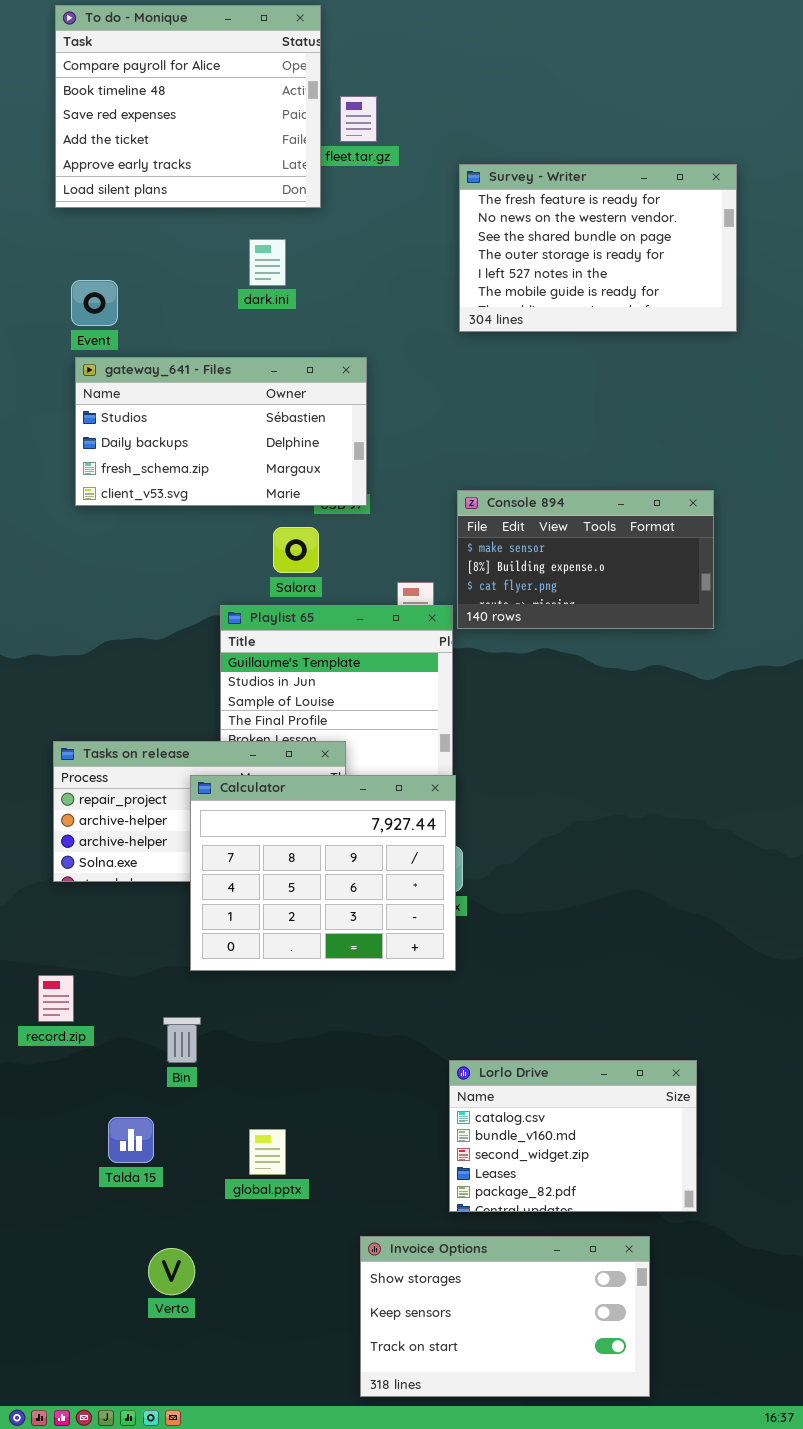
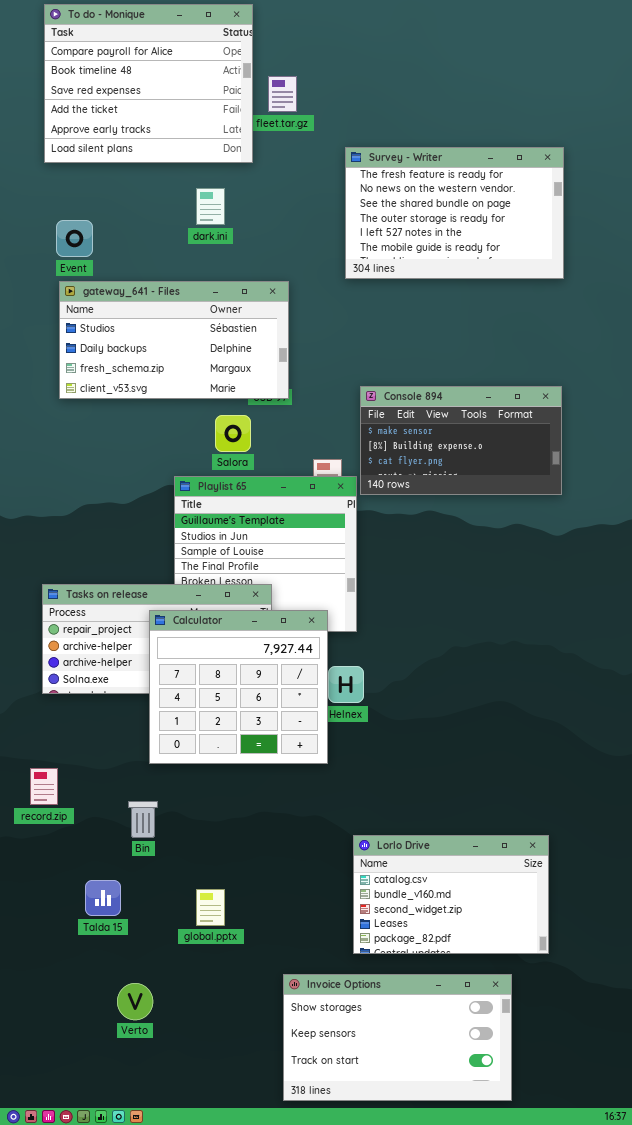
Survey - Writer: [459,164,737,332] -> [345,147,564,279], moved
Calculator: [190,775,456,971] -> [149,610,328,764], resized

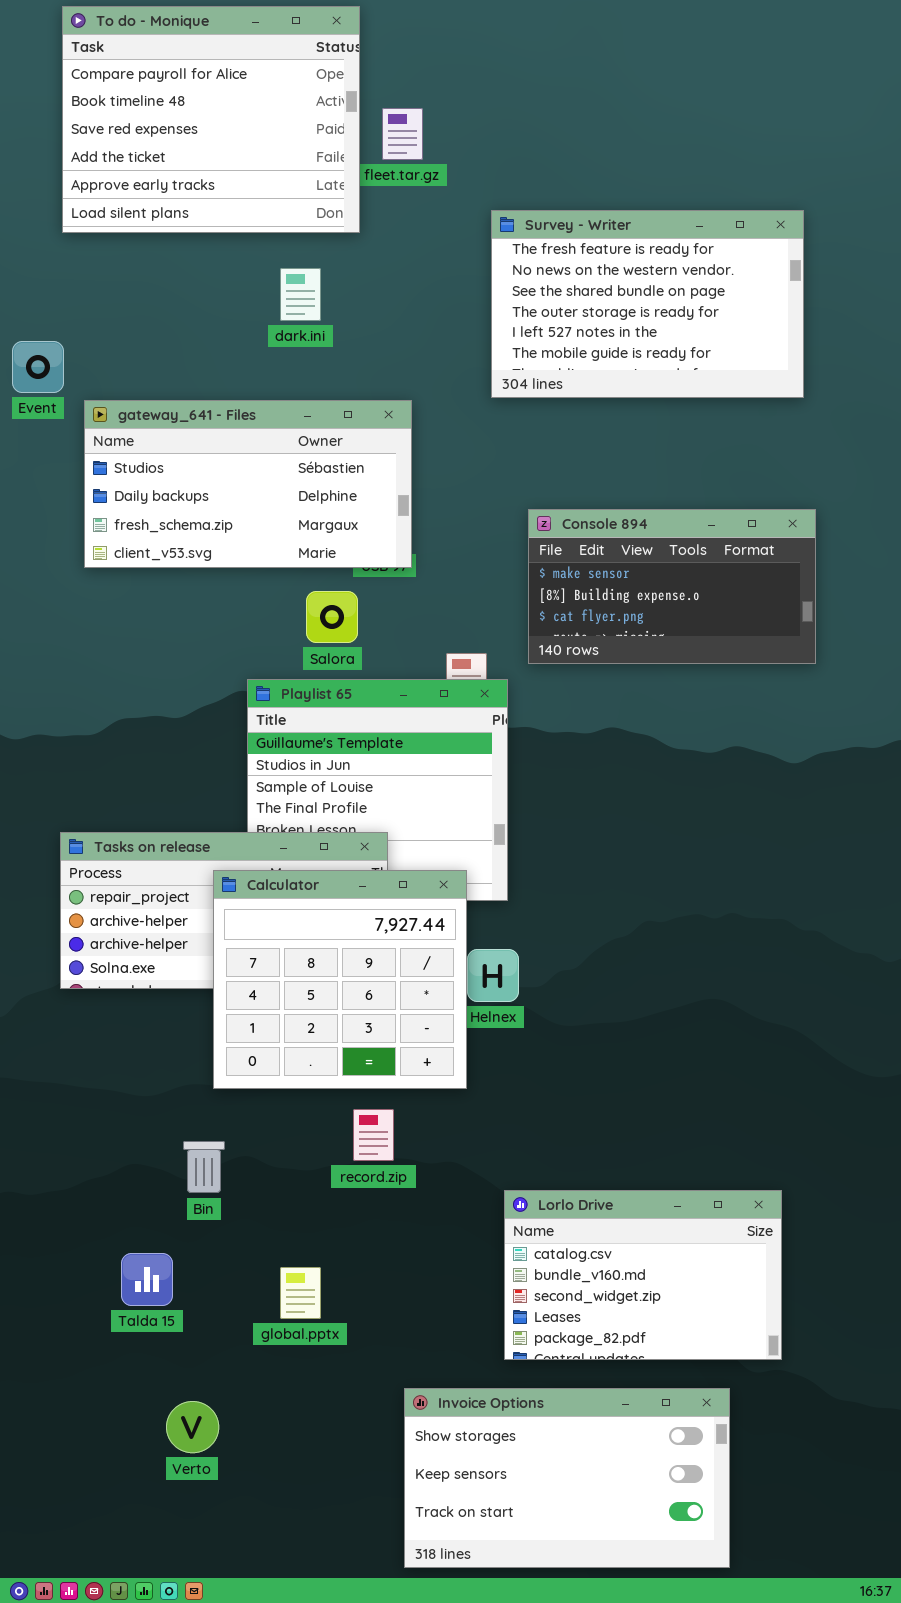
Event: [56,220,93,257] -> [12,341,64,393], moved
Console 894: [360,386,562,495] -> [528,509,816,664], moved
record.zip: [30,768,58,805] -> [353,1109,394,1161], moved

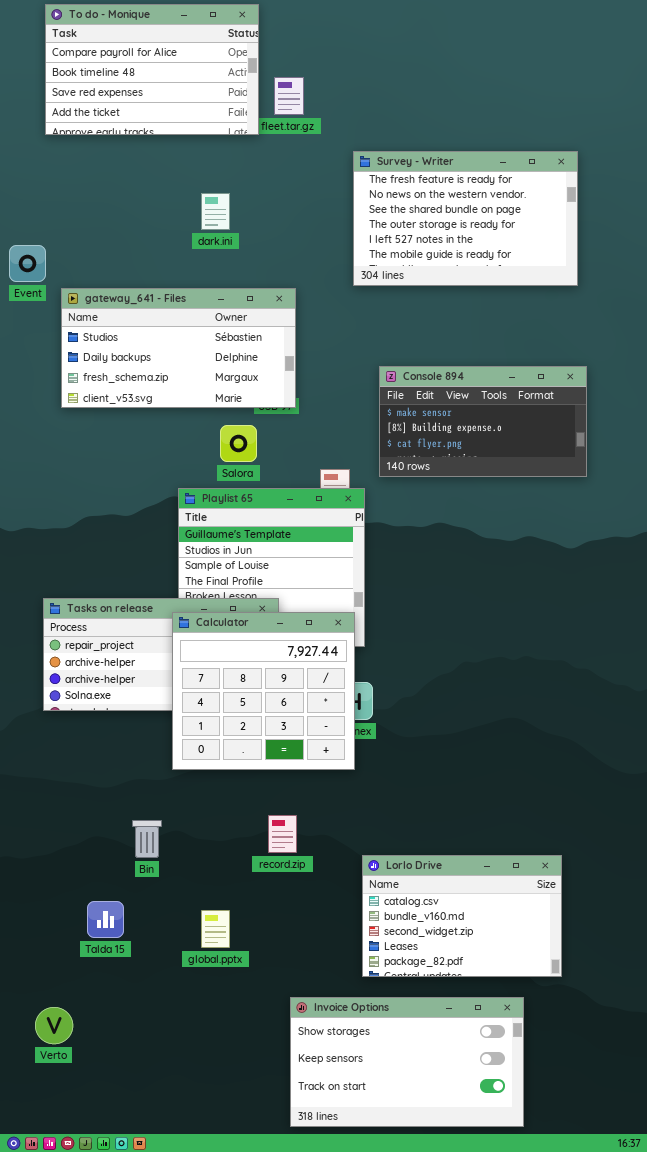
To do - Monique: [62,6,360,233] -> [45,4,259,135], resized
Calculator: [213,870,467,1089] -> [172,612,355,770], moved
record.zip: [353,1109,394,1161] -> [268,815,297,853], moved
Verto: [166,1401,219,1453] -> [35,1007,73,1044], moved

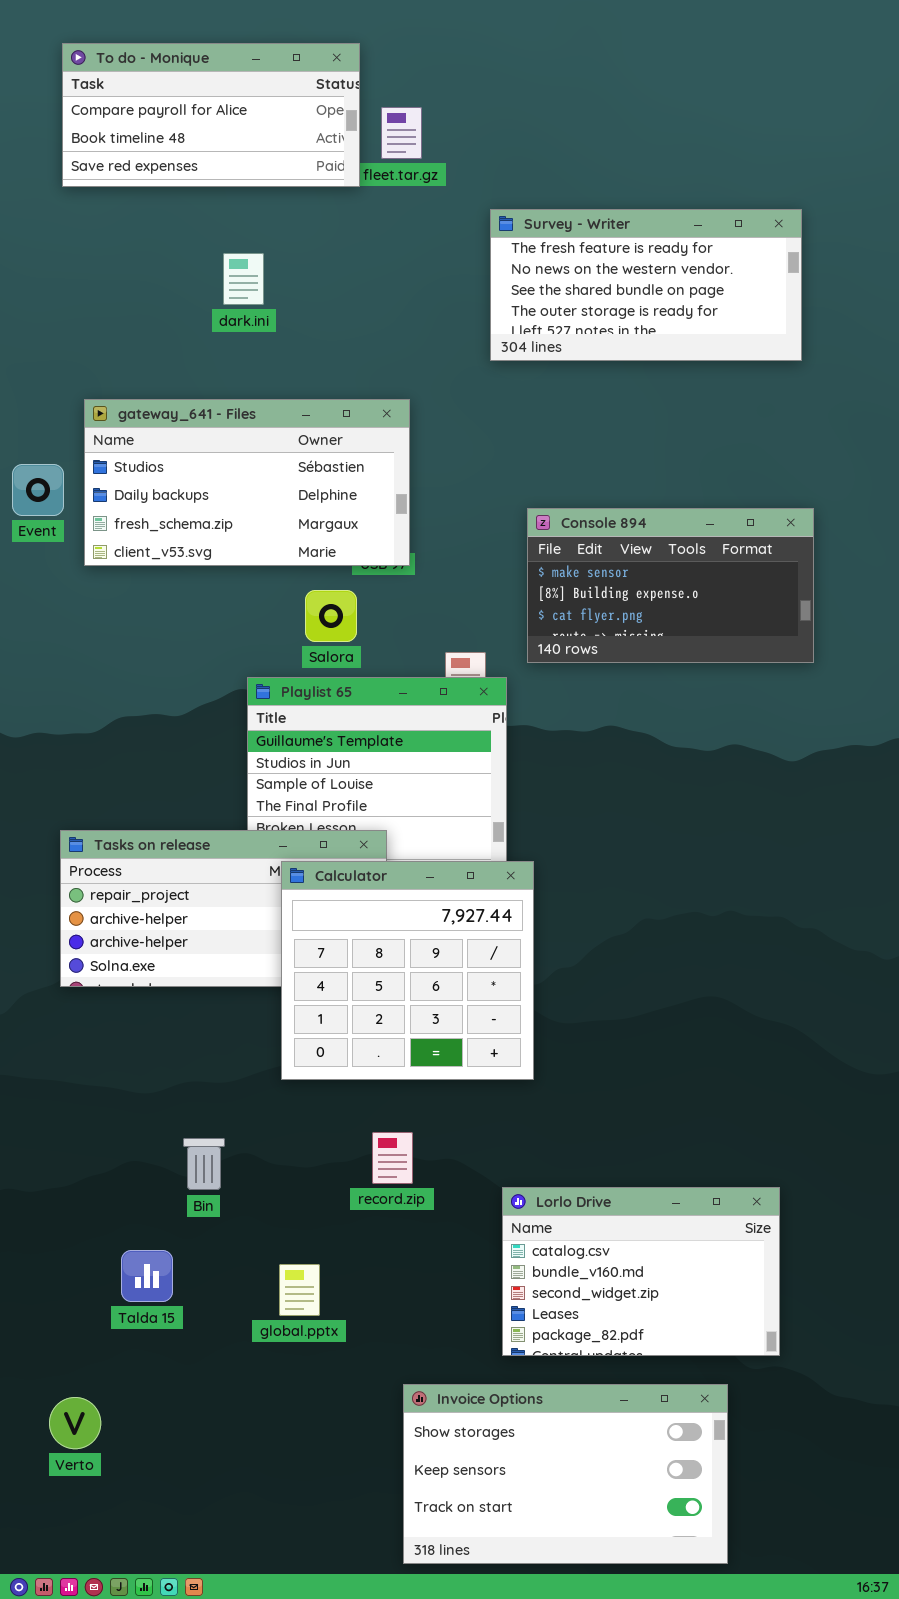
To do - Monique: [45,4,259,135] -> [62,43,360,187], resized
Survey - Writer: [353,151,578,286] -> [490,209,802,361], resized
dark.ini: [201,193,230,230] -> [223,253,264,305], moved
Event: [9,245,46,282] -> [12,464,64,516], moved
Calculator: [172,612,355,770] -> [281,861,534,1080], moved

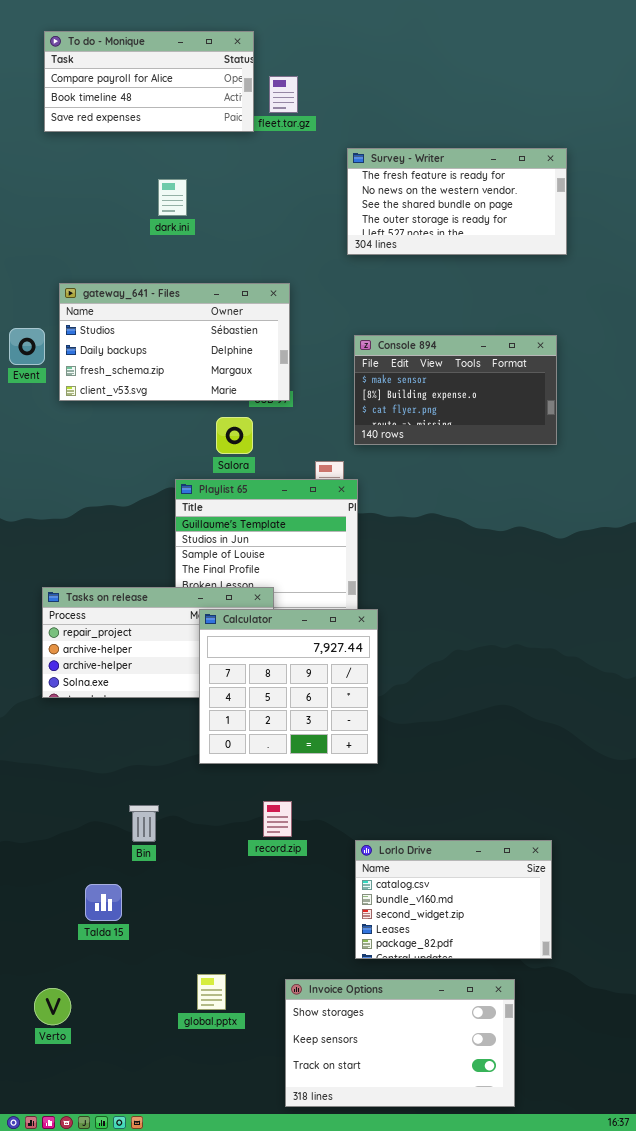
Console 894: [527,508,814,663] -> [354,335,557,445], moved
global.pptx: [279,1264,320,1316] -> [197,974,226,1010], moved

